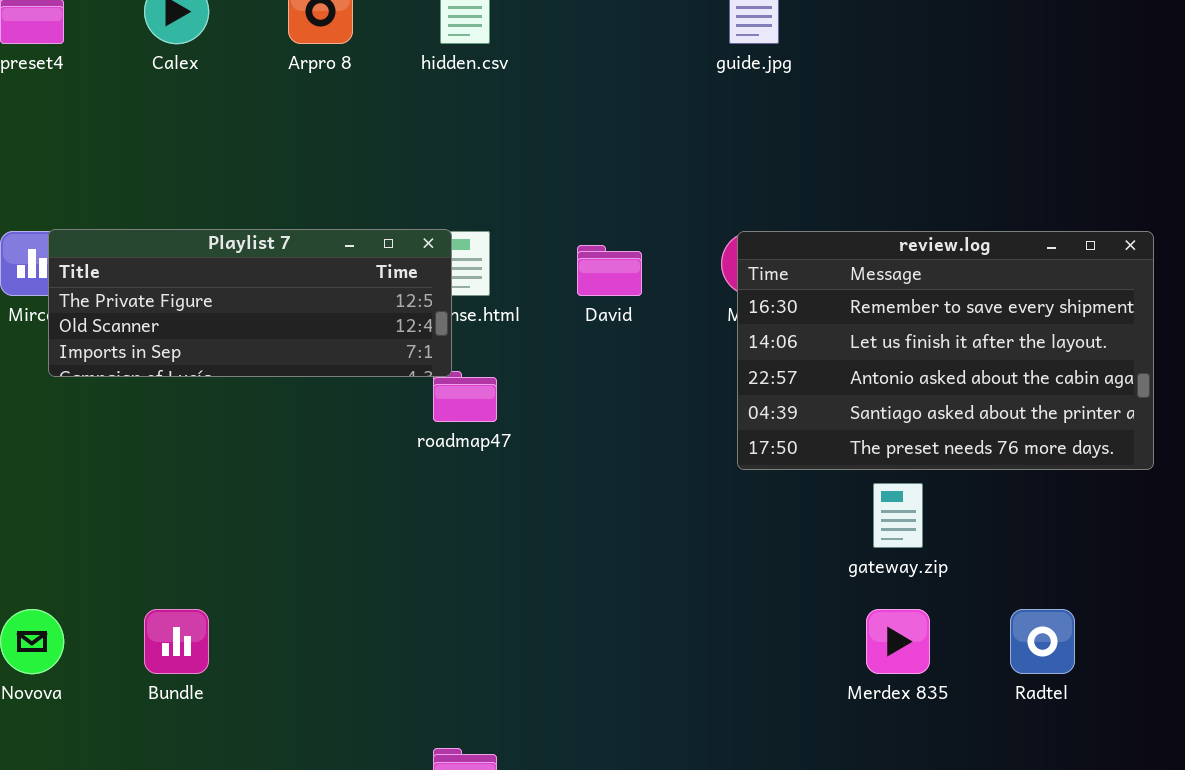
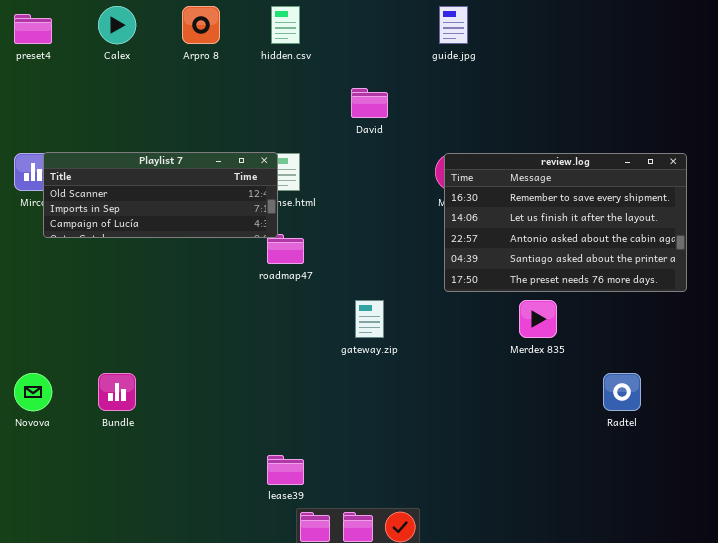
Playlist 7: [48,229,452,377] -> [43,152,278,238], scrolled down 1 row
David: [577,245,642,296] -> [351,88,388,118], moved
gateway.zip: [873,483,923,548] -> [355,300,384,338], moved
Merdex 835: [866,609,930,674] -> [519,300,557,338], moved

